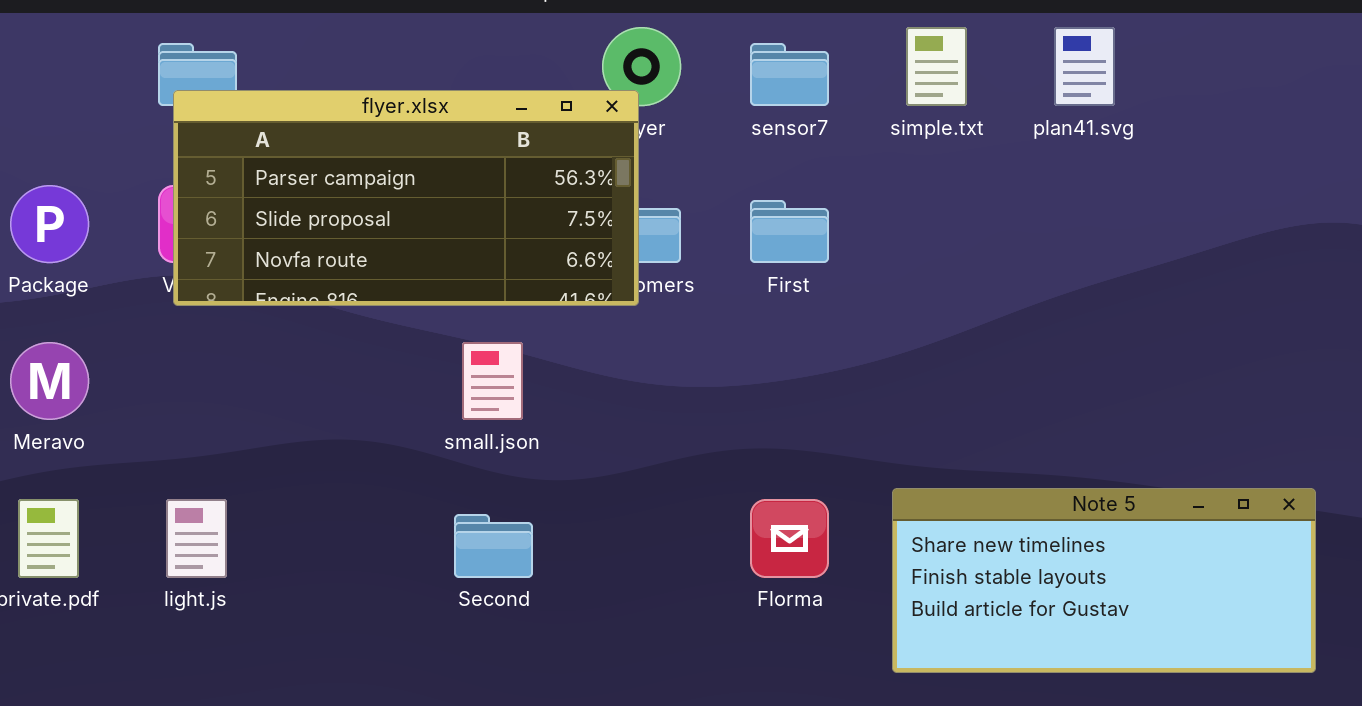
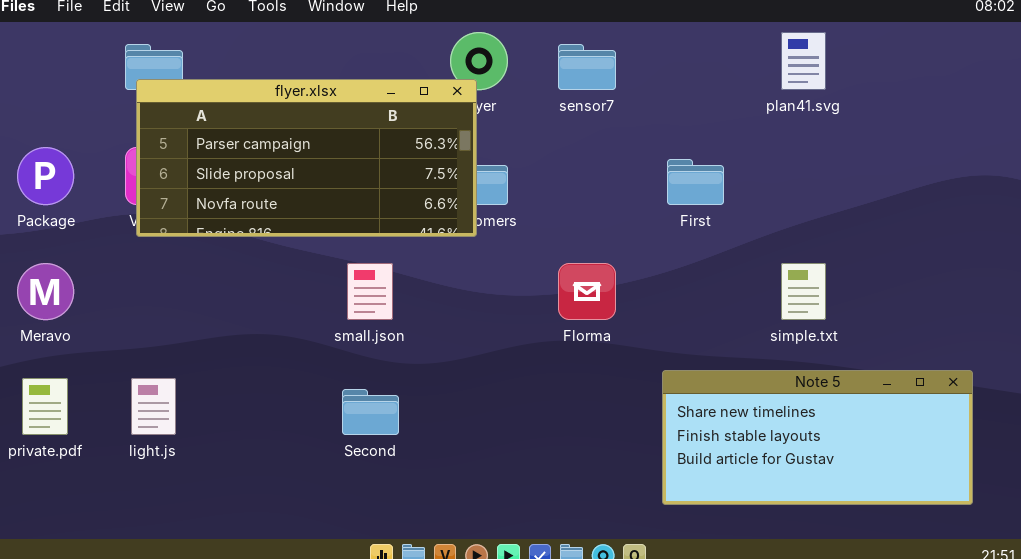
simple.txt: [906,27,967,106] -> [781,263,826,320], moved
First: [750,200,829,263] -> [667,159,724,205], moved
Florma: [750,499,829,578] -> [558,263,616,320], moved

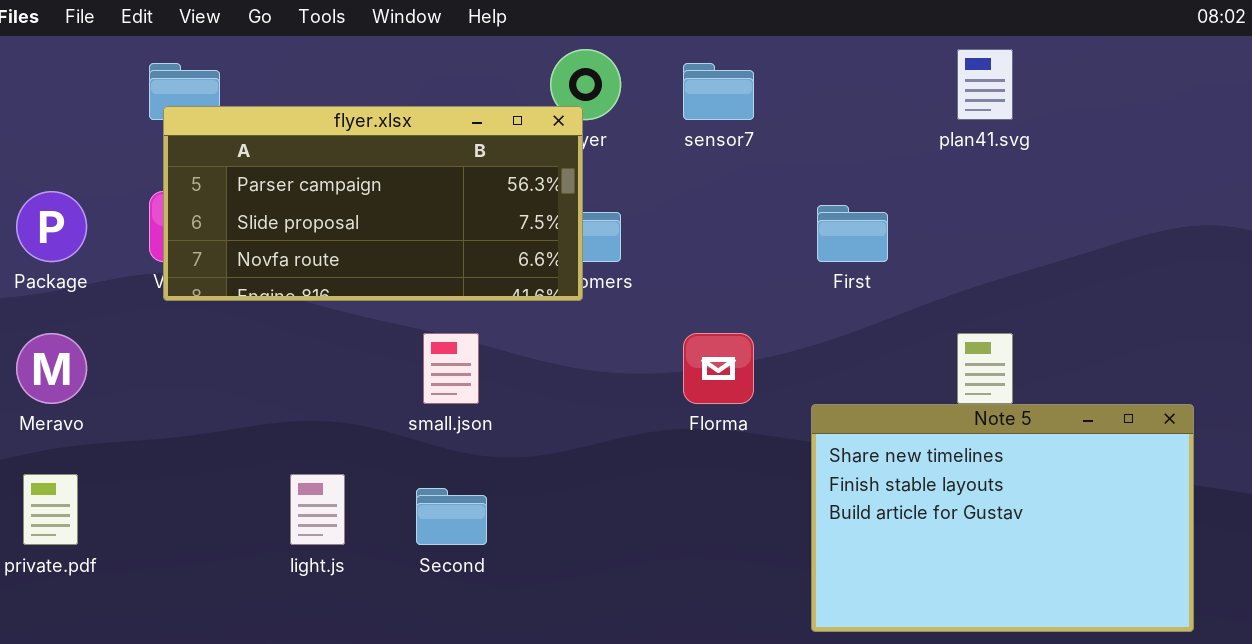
Note 5: [662,370,973,505] -> [811,404,1194,632], resized
light.js: [131,378,176,435] -> [290,474,345,545], moved

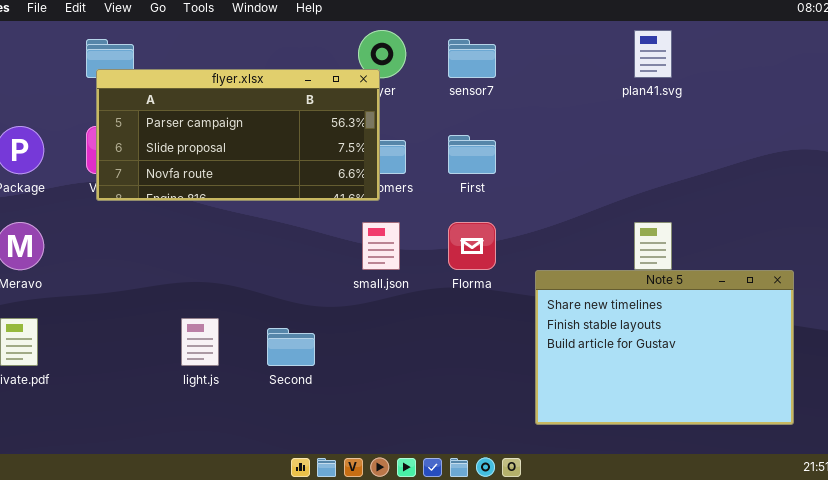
First: [817,205,888,262] -> [448,135,496,174], moved
small.json: [423,333,479,404] -> [362,222,400,270], moved

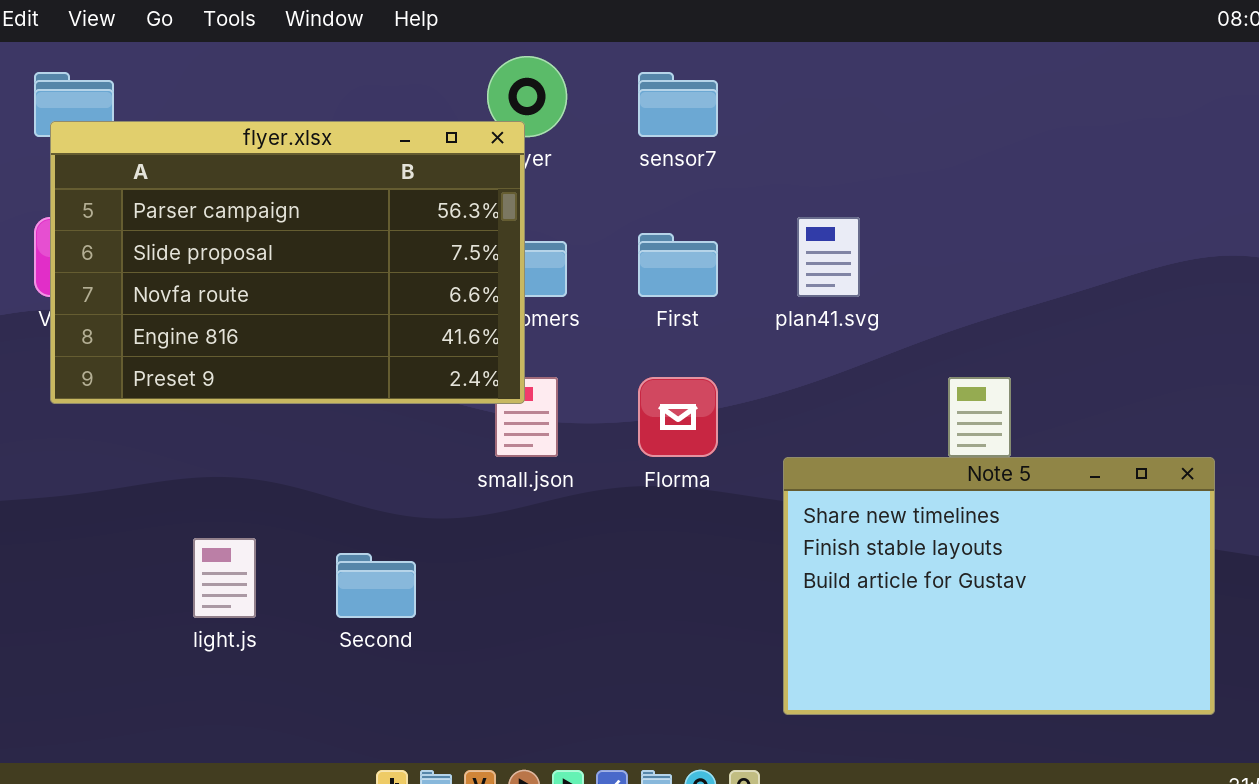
plan41.svg: [634,30,672,78] -> [797,217,860,297], moved
flyer.xlsx: [96,69,380,201] -> [50,121,525,404], resized

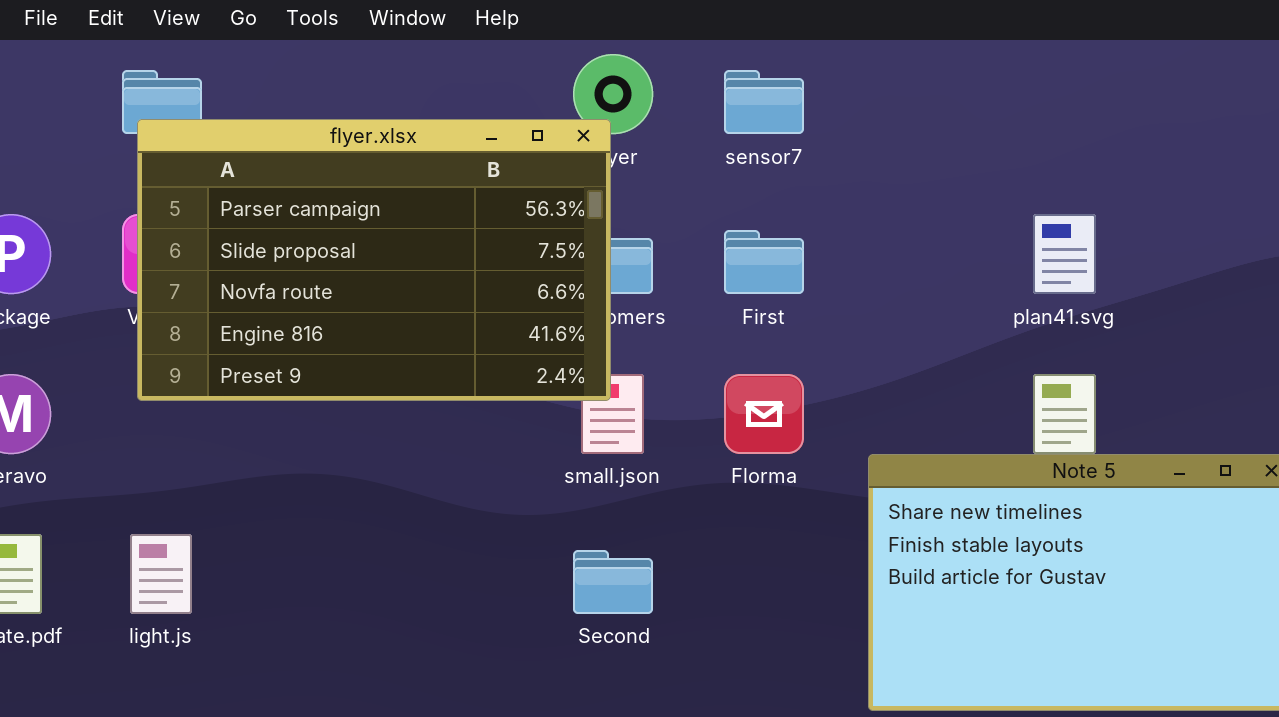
plan41.svg: [797,217,860,297] -> [1033,214,1096,294], moved
light.js: [193,538,256,618] -> [130,534,192,614], moved
Second: [336,553,416,618] -> [573,550,653,614], moved

